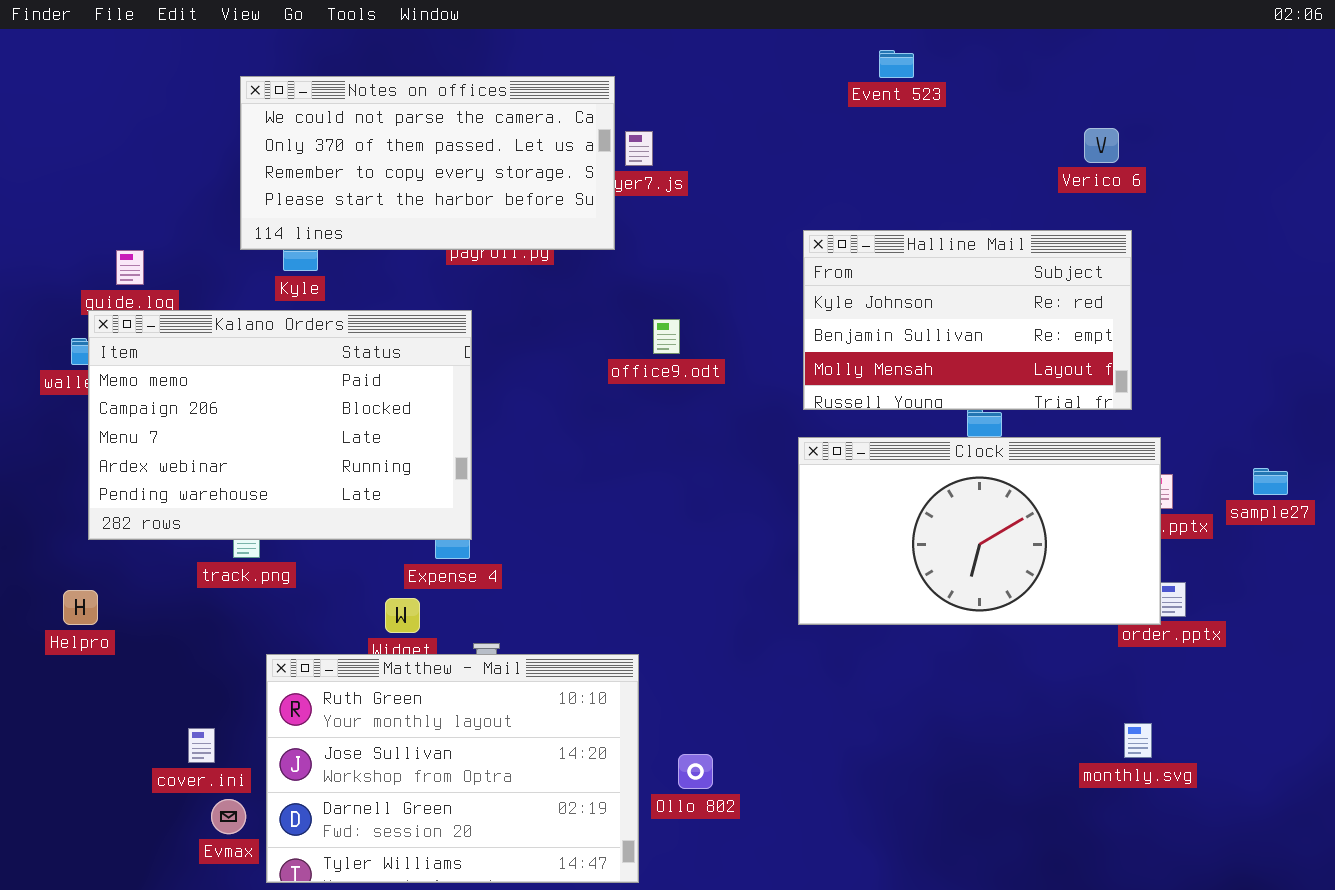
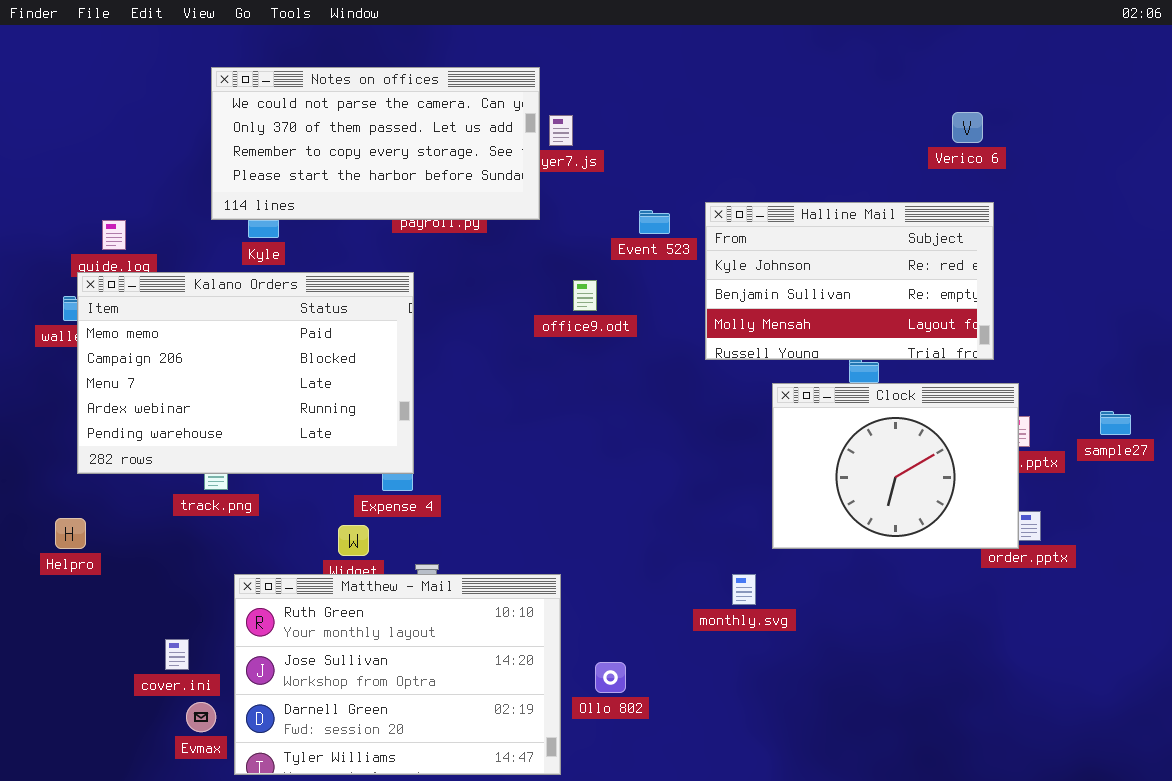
Event 523: [879,50,914,78] -> [639,210,670,234], moved
Clock: [798,437,1161,625] -> [772,383,1019,549], resized
monthly.svg: [1124,723,1152,758] -> [732,574,756,605], moved

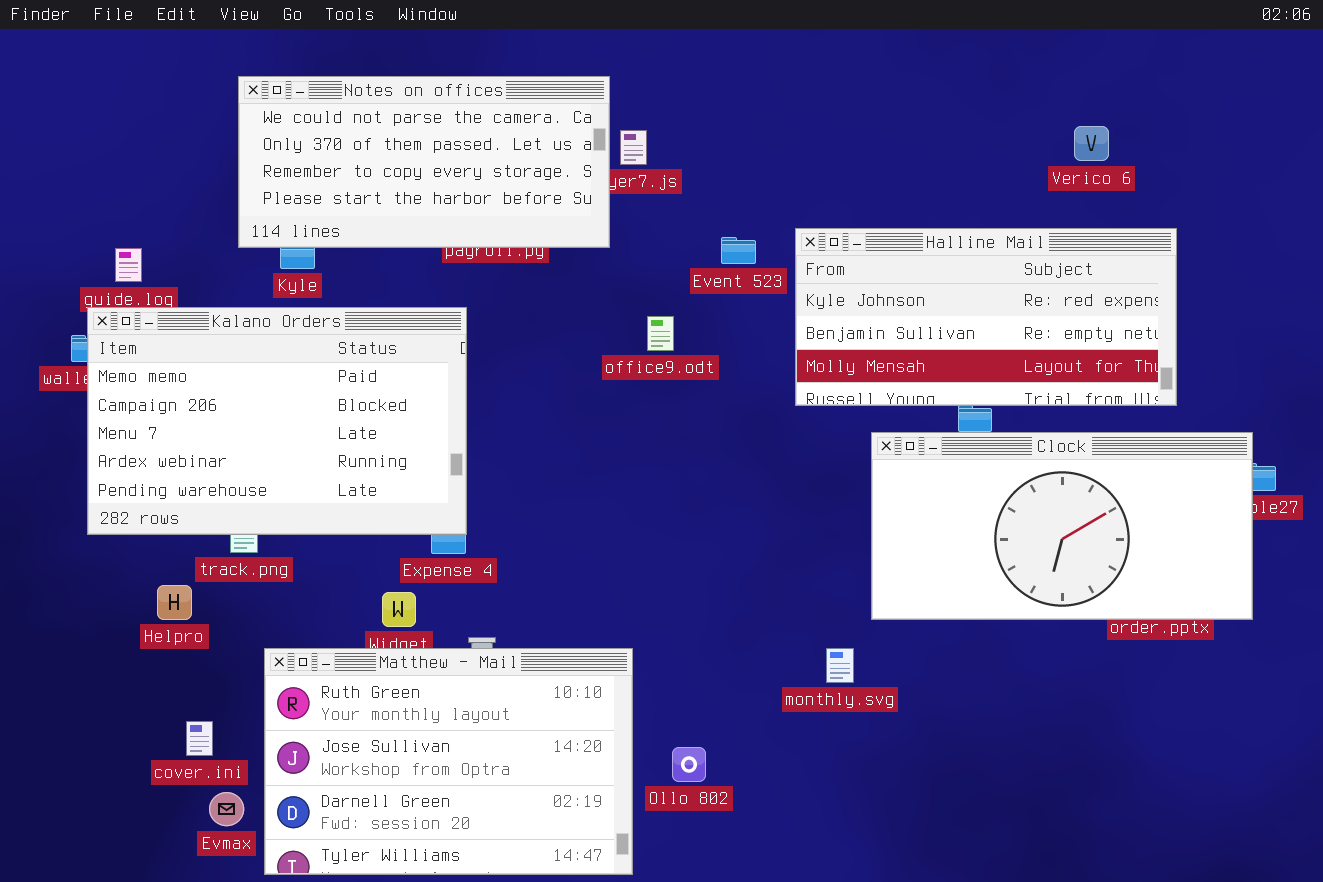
Halline Mail: [705,202,994,360] -> [795,228,1177,406], resized
Clock: [772,383,1019,549] -> [871,432,1253,620], resized
Helpro: [55,518,86,549] -> [157,585,192,620], moved

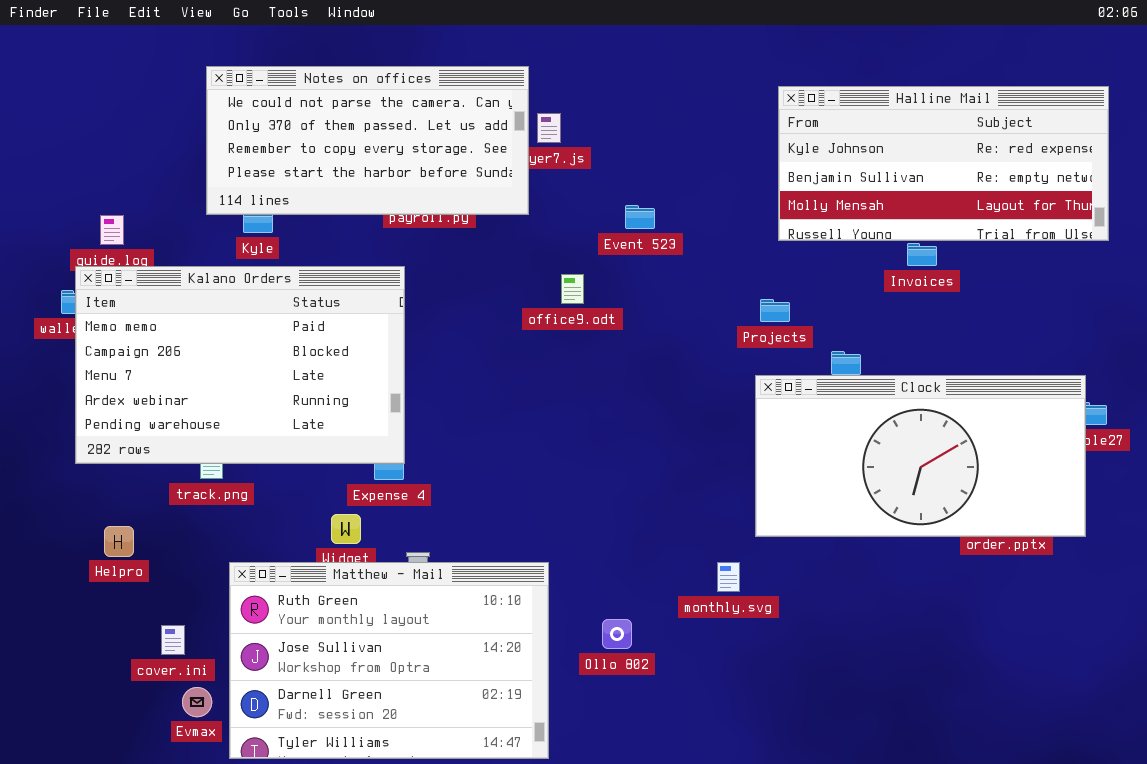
Halline Mail: [795,228,1177,406] -> [778,86,1109,241], moved
Helpro: [157,585,192,620] -> [104,526,134,557], moved
Ollo 802: [672,747,706,782] -> [602,619,632,649], moved

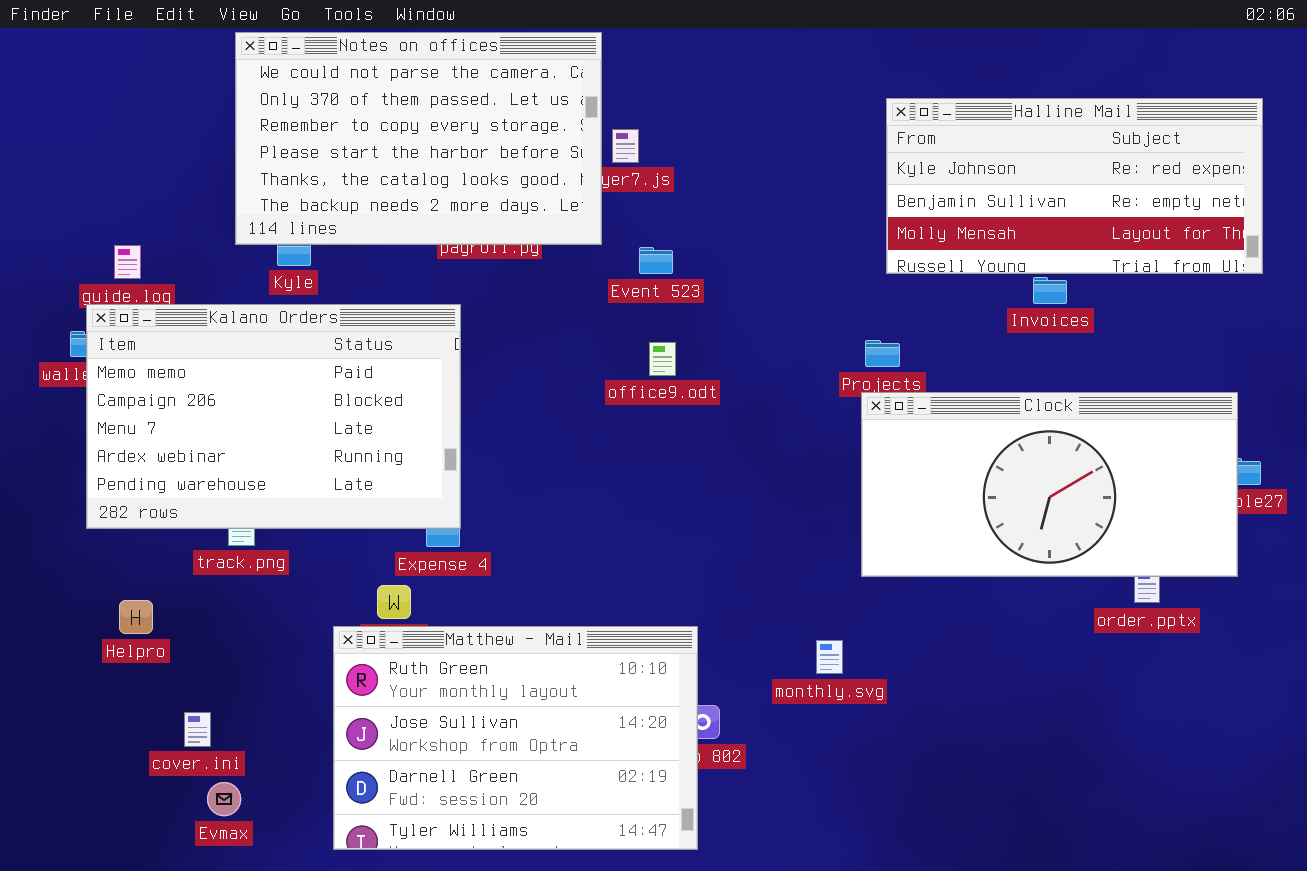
Notes on offices: [206,66,529,215] -> [235,32,602,245], resized
Event 523: [625,205,655,229] -> [639,247,673,274], moved
office9.odt: [561,274,584,304] -> [649,342,676,376], moved
Clock: [755,375,1086,537] -> [861,392,1238,577], moved
Matthew - Mail: [229,562,549,759] -> [333,626,698,850], moved

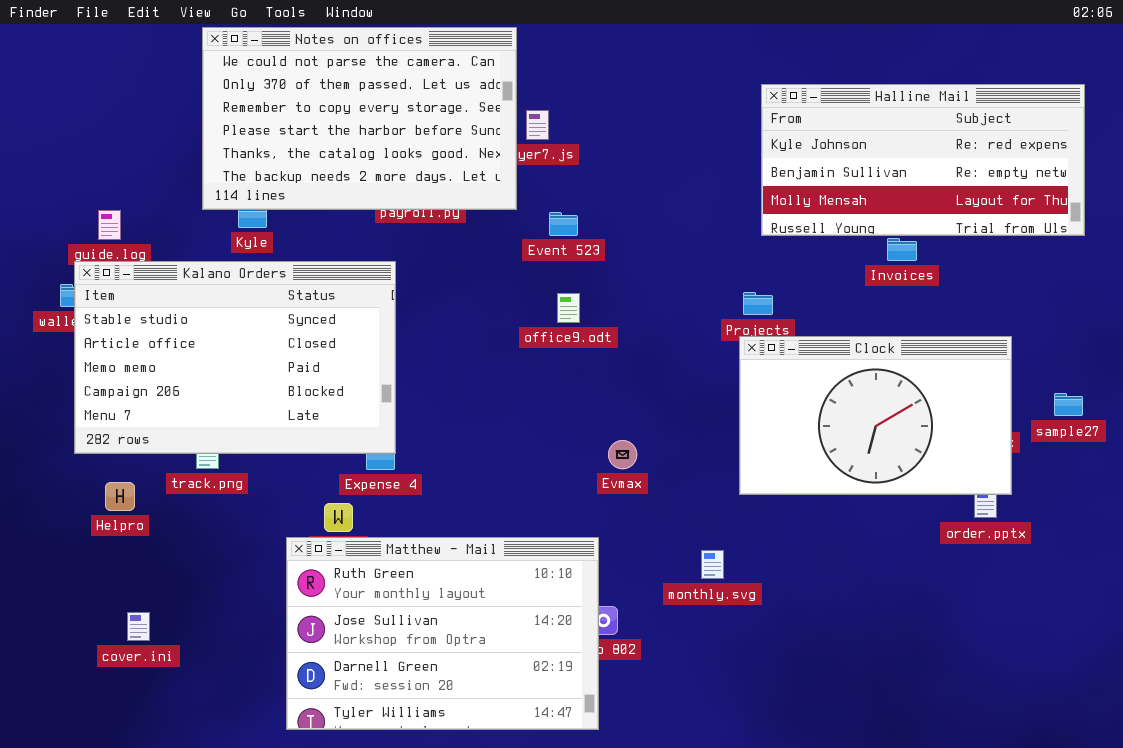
Kalano Orders: [86,304,461,529] -> [74,261,396,454], scrolled up 2 rows
Clock: [861,392,1238,577] -> [739,336,1012,495], resized
Helpro: [119,600,153,634] -> [105,482,135,511], moved
cover.ini: [184,712,211,747] -> [127,612,150,641], moved
Evmax: [207,782,241,816] -> [608,440,637,469], moved

